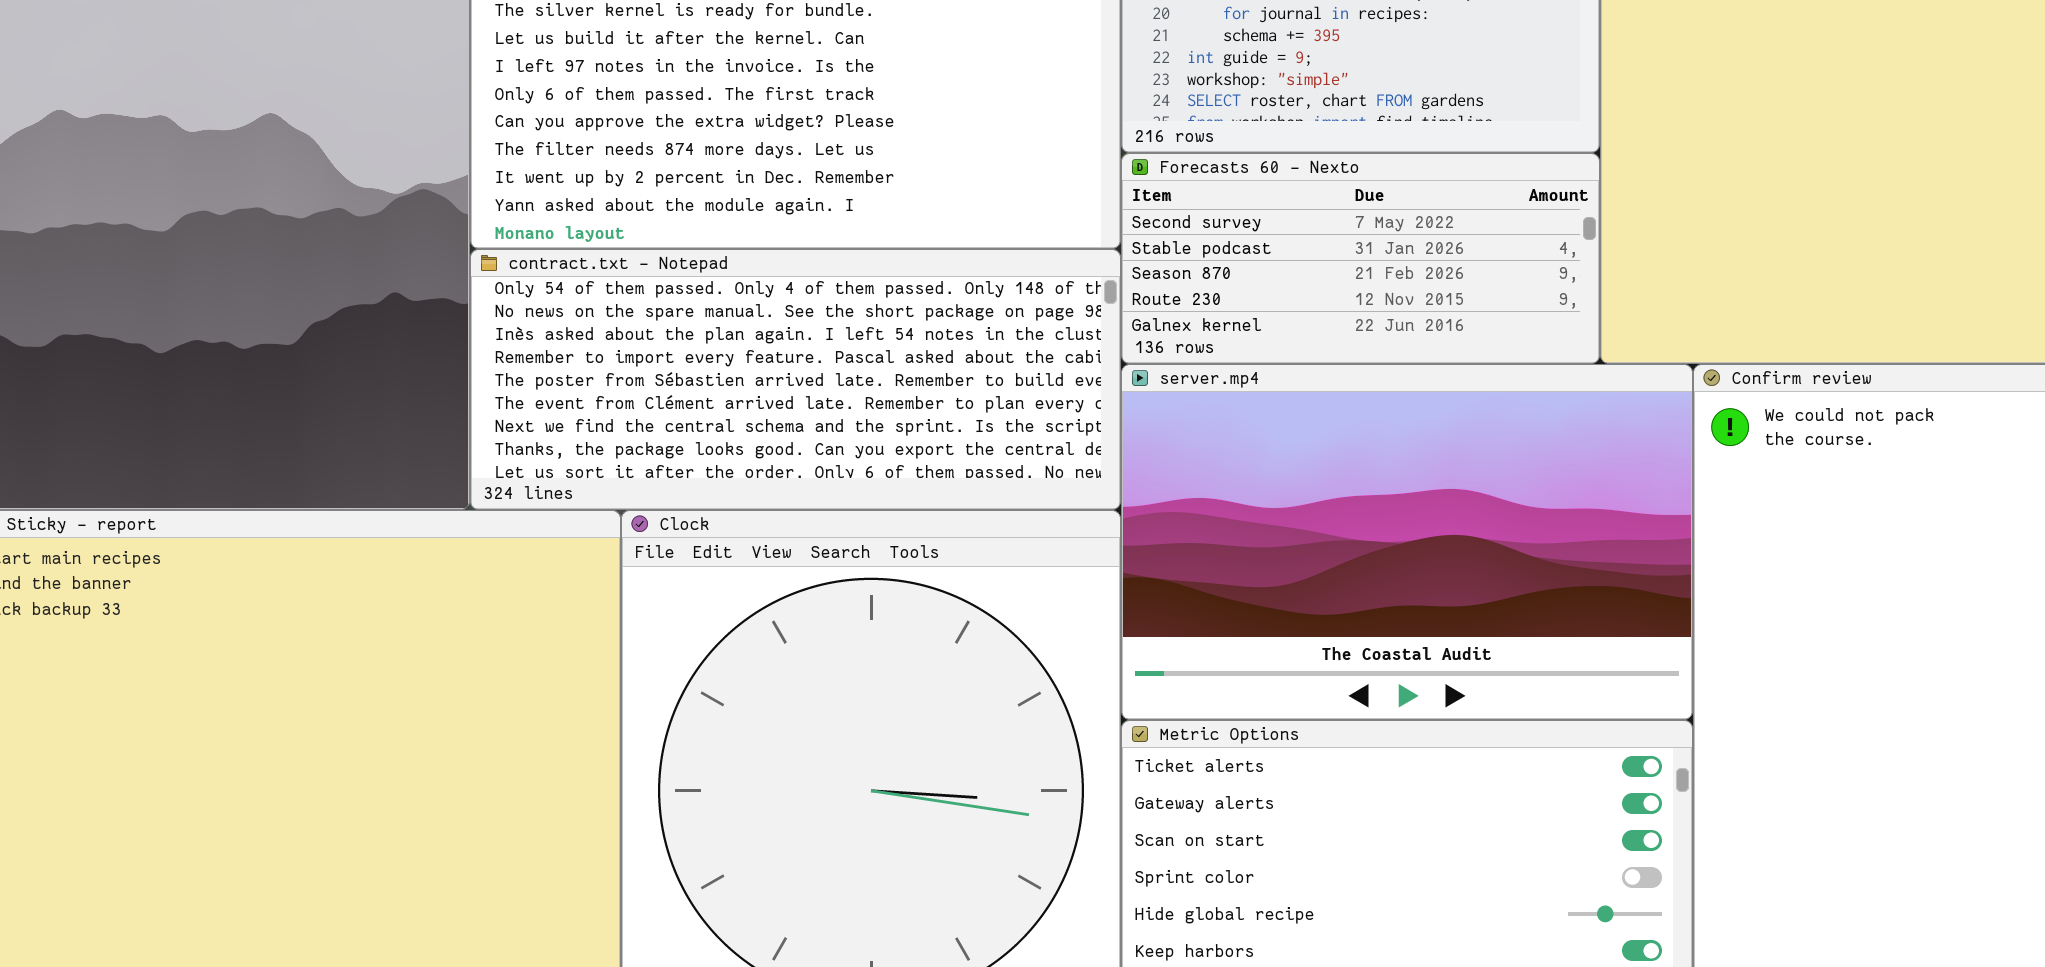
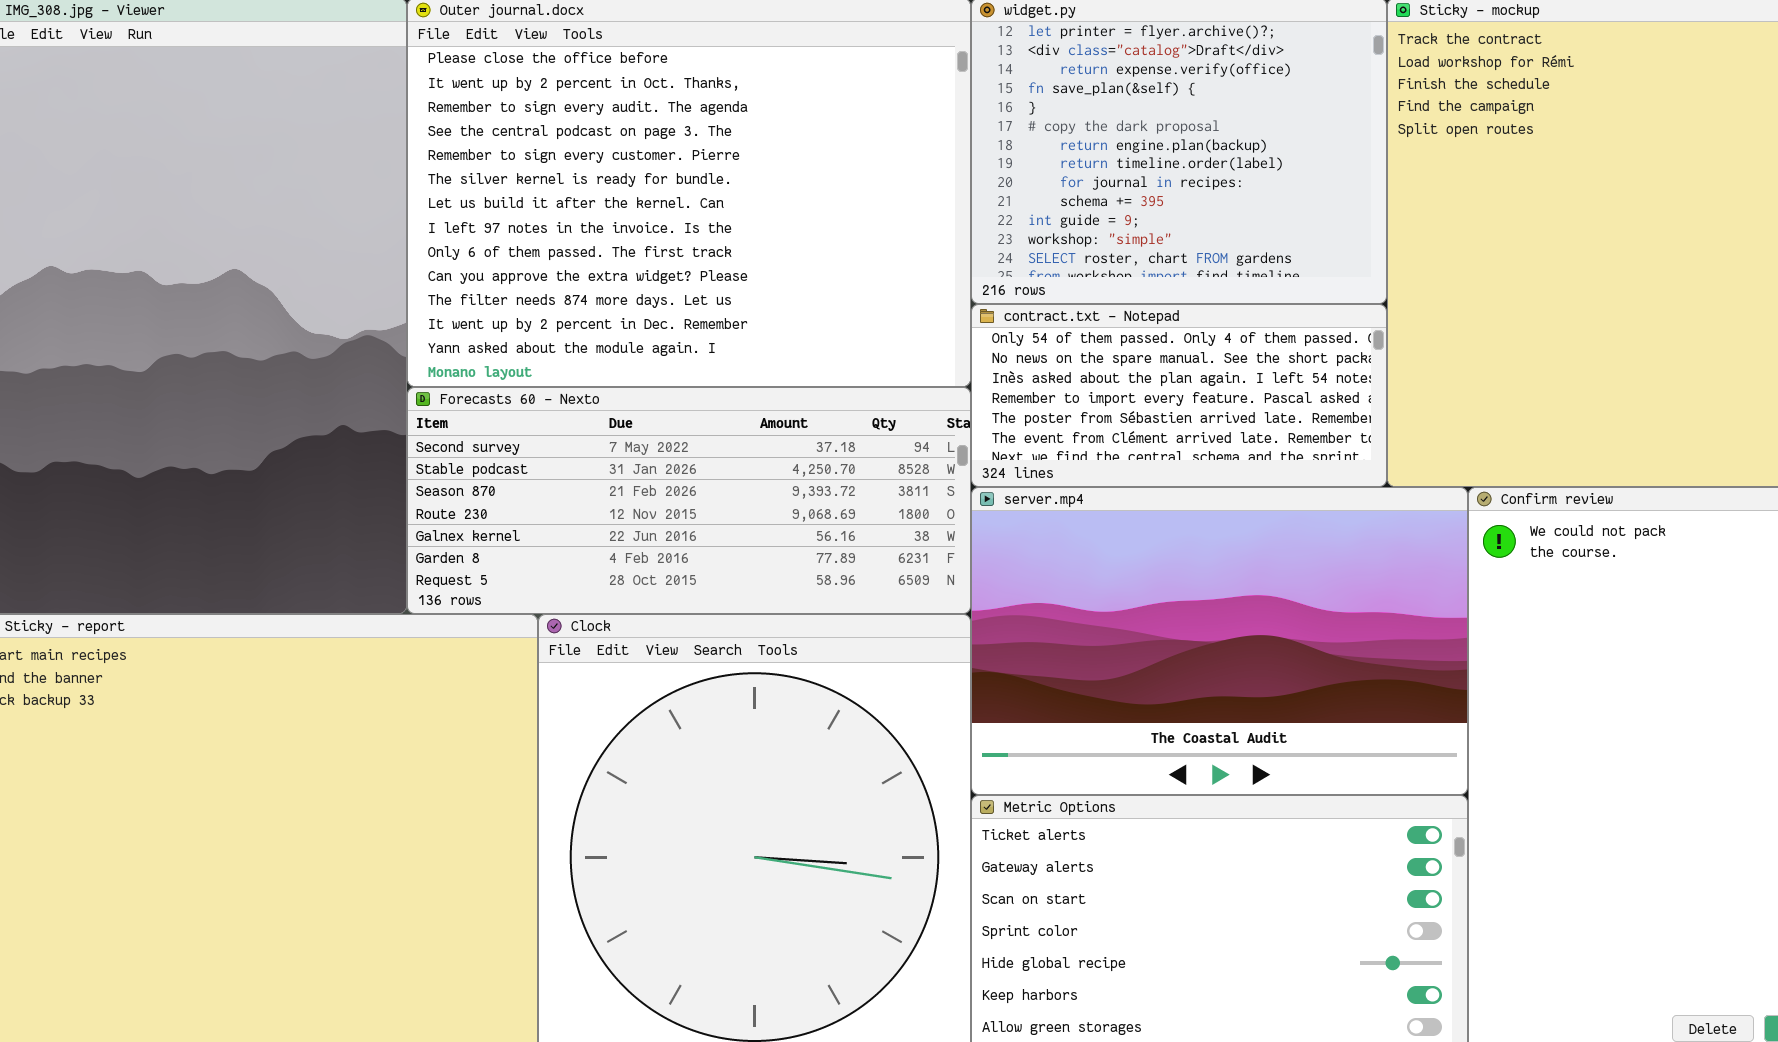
Forecasts 60 - Nexto: [1121,153,1600,364] -> [407,387,971,614], moved, resized
contract.txt - Notepad: [470,249,1121,510] -> [971,304,1387,487], moved, resized

